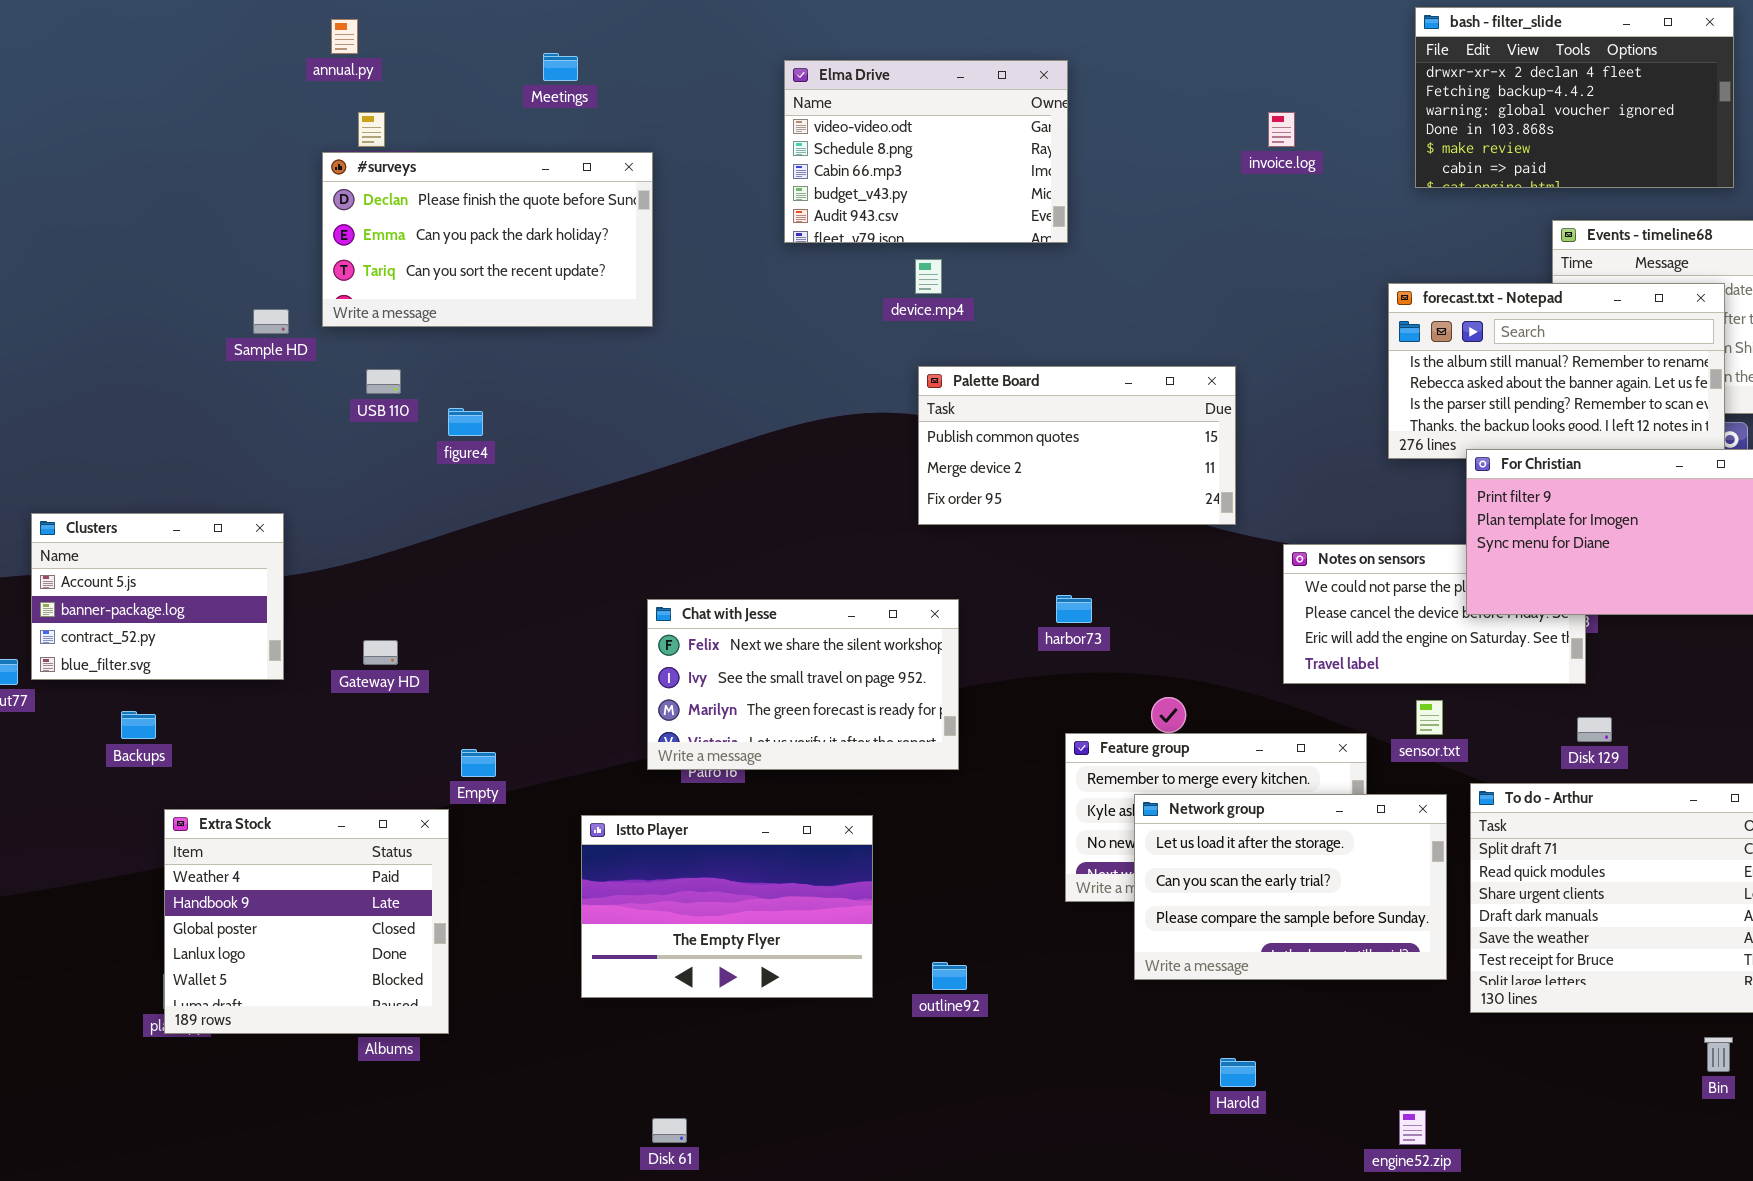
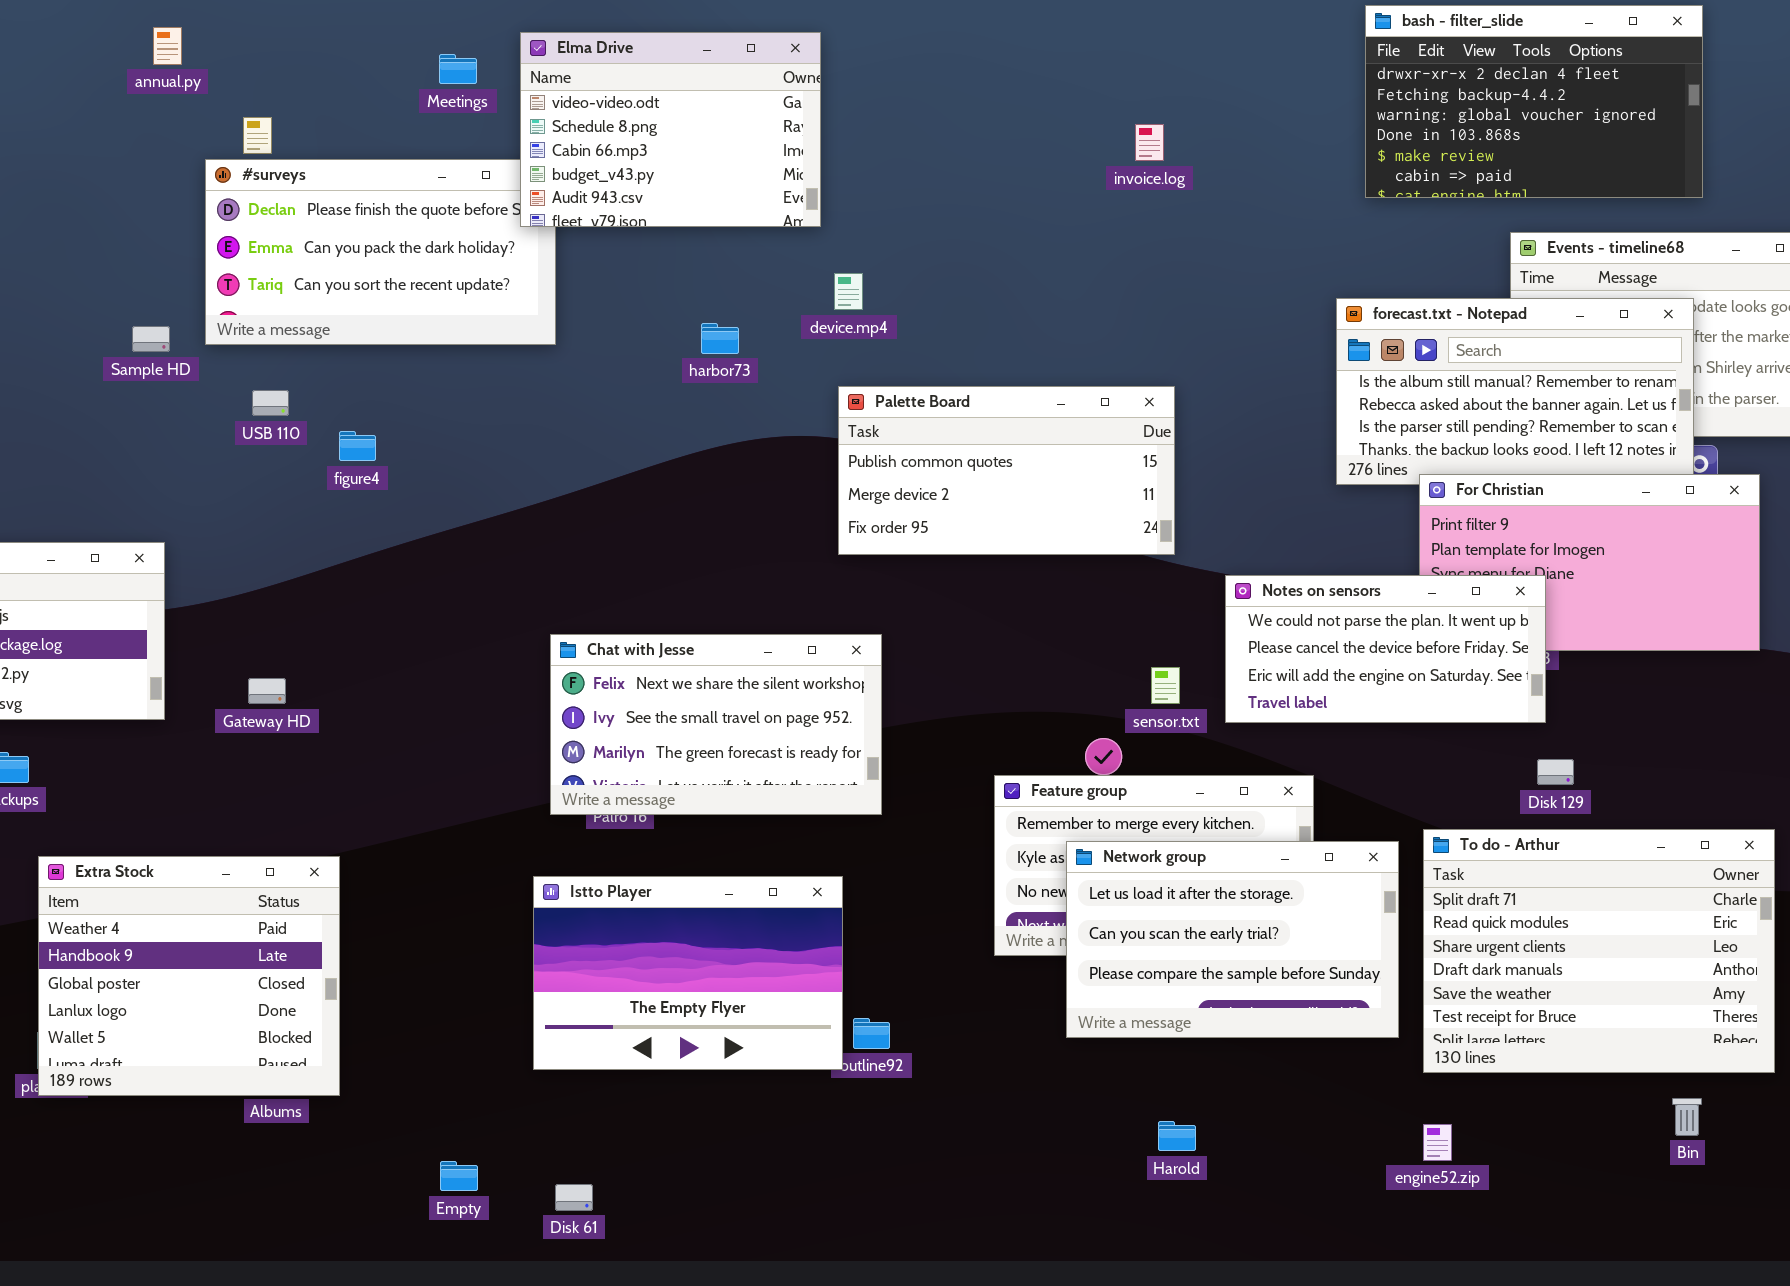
annual.py: [331,19,358,54] -> [153,27,182,65], moved
Elma Drive: [784,60,1068,243] -> [520,32,821,227], moved
invoice.log: [1268,112,1295,147] -> [1135,124,1164,161], moved
Notes on sensors: [1283,544,1586,684] -> [1225,575,1546,723], raised
harbor73: [1056,595,1092,623] -> [701,323,739,354], moved
sensor.txt: [1416,700,1443,735] -> [1151,667,1180,704], moved
Empty: [461,749,496,777] -> [440,1161,478,1191], moved
Istto Player: [581,815,873,998] -> [533,876,843,1070], moved
engine52.zip: [1399,1110,1426,1145] -> [1423,1124,1452,1161], moved

